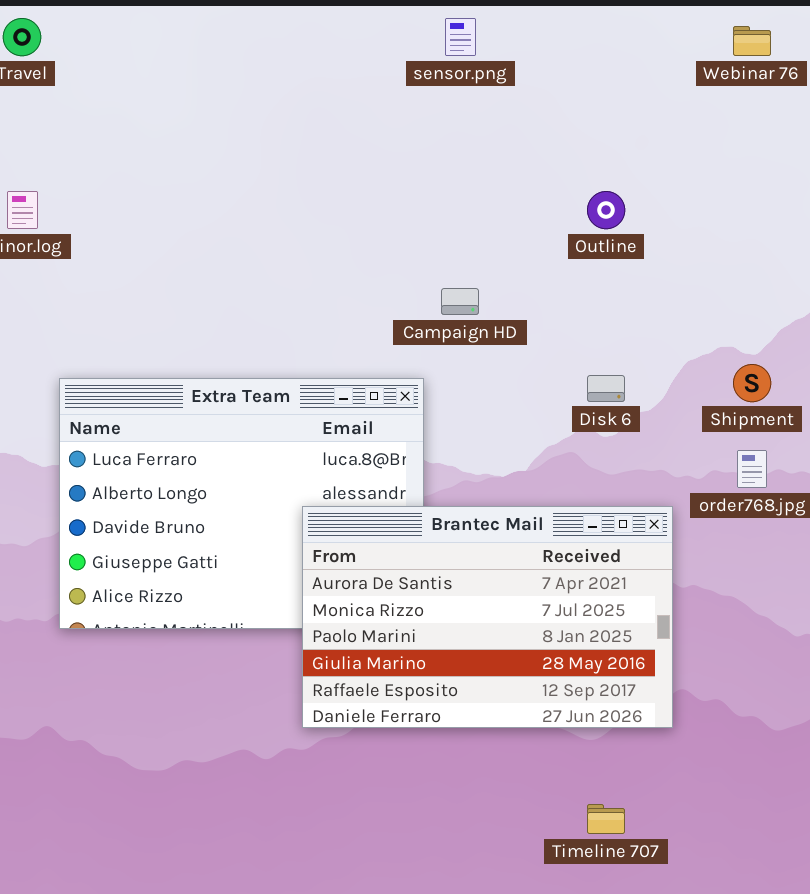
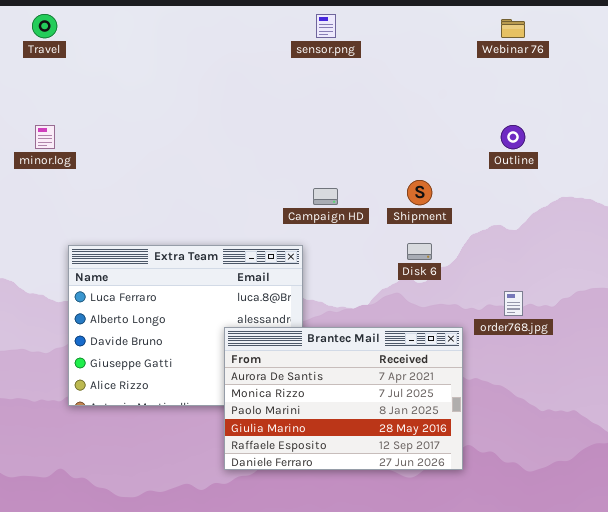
Outline: [587,191,625,229] -> [501,125,525,149], moved
Shipment: [733,364,771,402] -> [407,180,432,205], moved

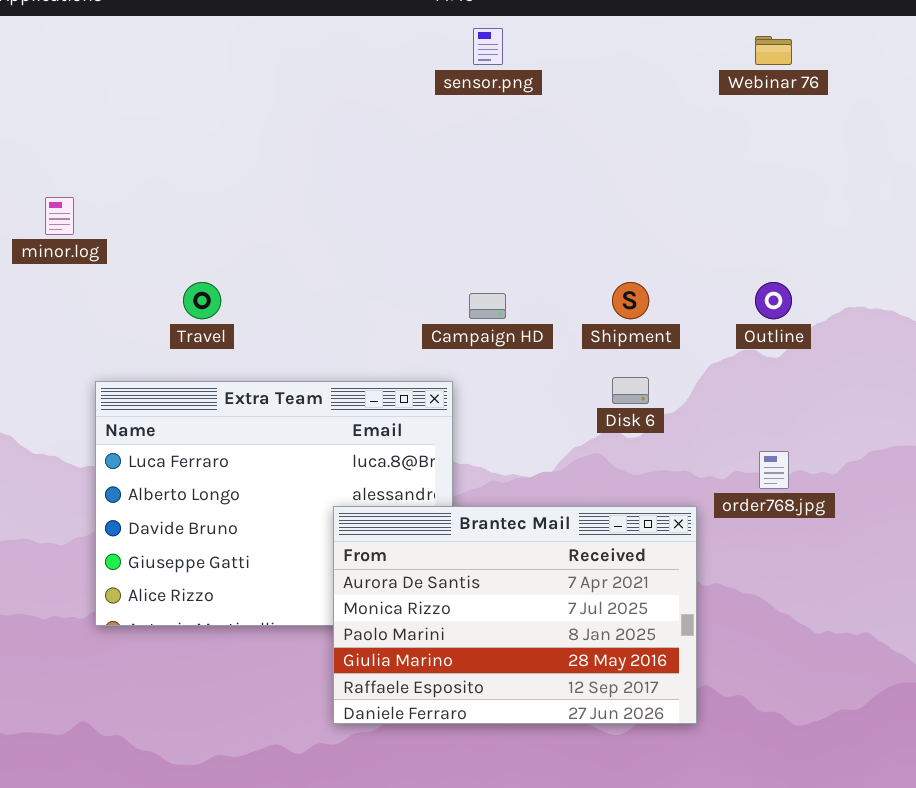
Travel: [32,14,57,38] -> [183,282,221,319], moved
Outline: [501,125,525,149] -> [755,282,792,319], moved

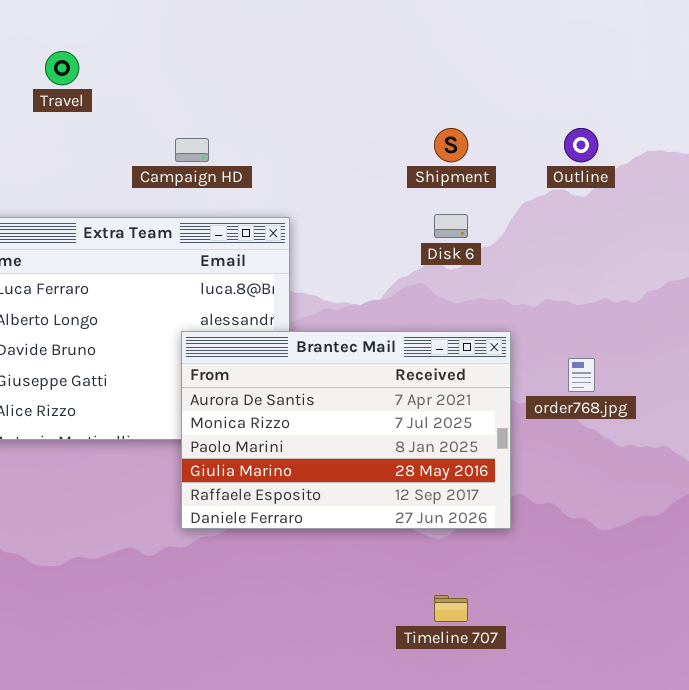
Travel: [183,282,221,319] -> [45,51,79,85], moved
Campaign HD: [469,293,506,319] -> [175,138,209,162], moved
order768.jpg: [759,451,789,489] -> [568,358,595,392], moved

